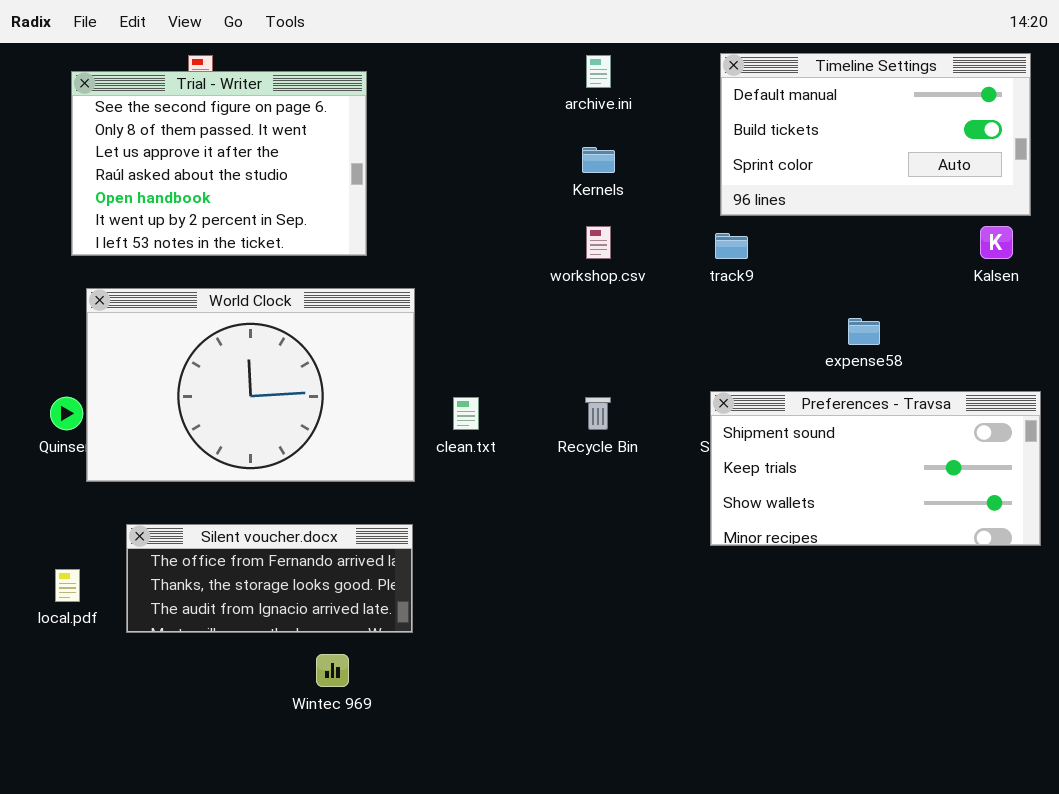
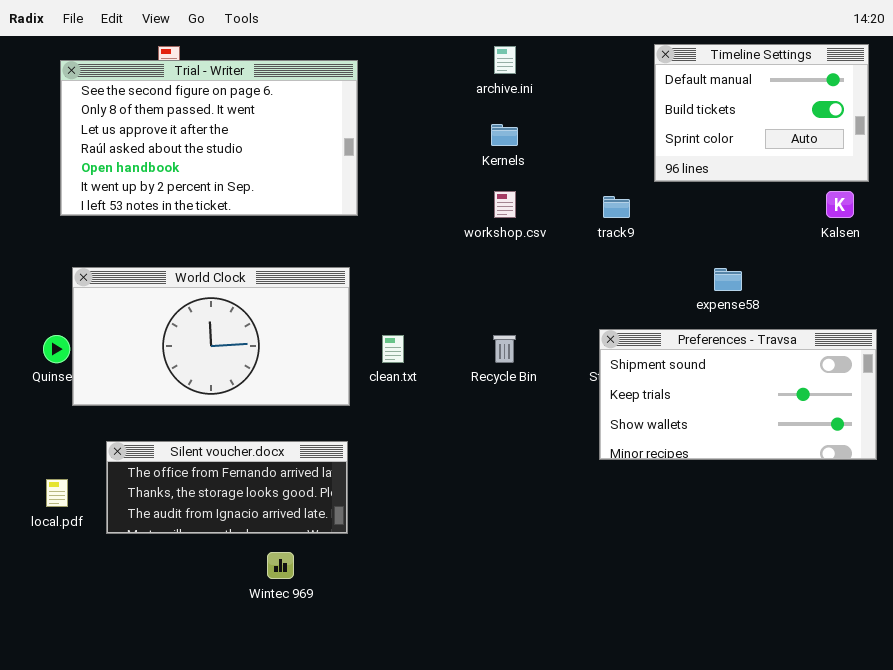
Timeline Settings: [720,53,1031,216] -> [654,44,869,182], resized
Trial - Writer: [71,71,367,256] -> [60,60,358,216], resized
World Clock: [86,288,415,482] -> [72,267,350,406], resized

